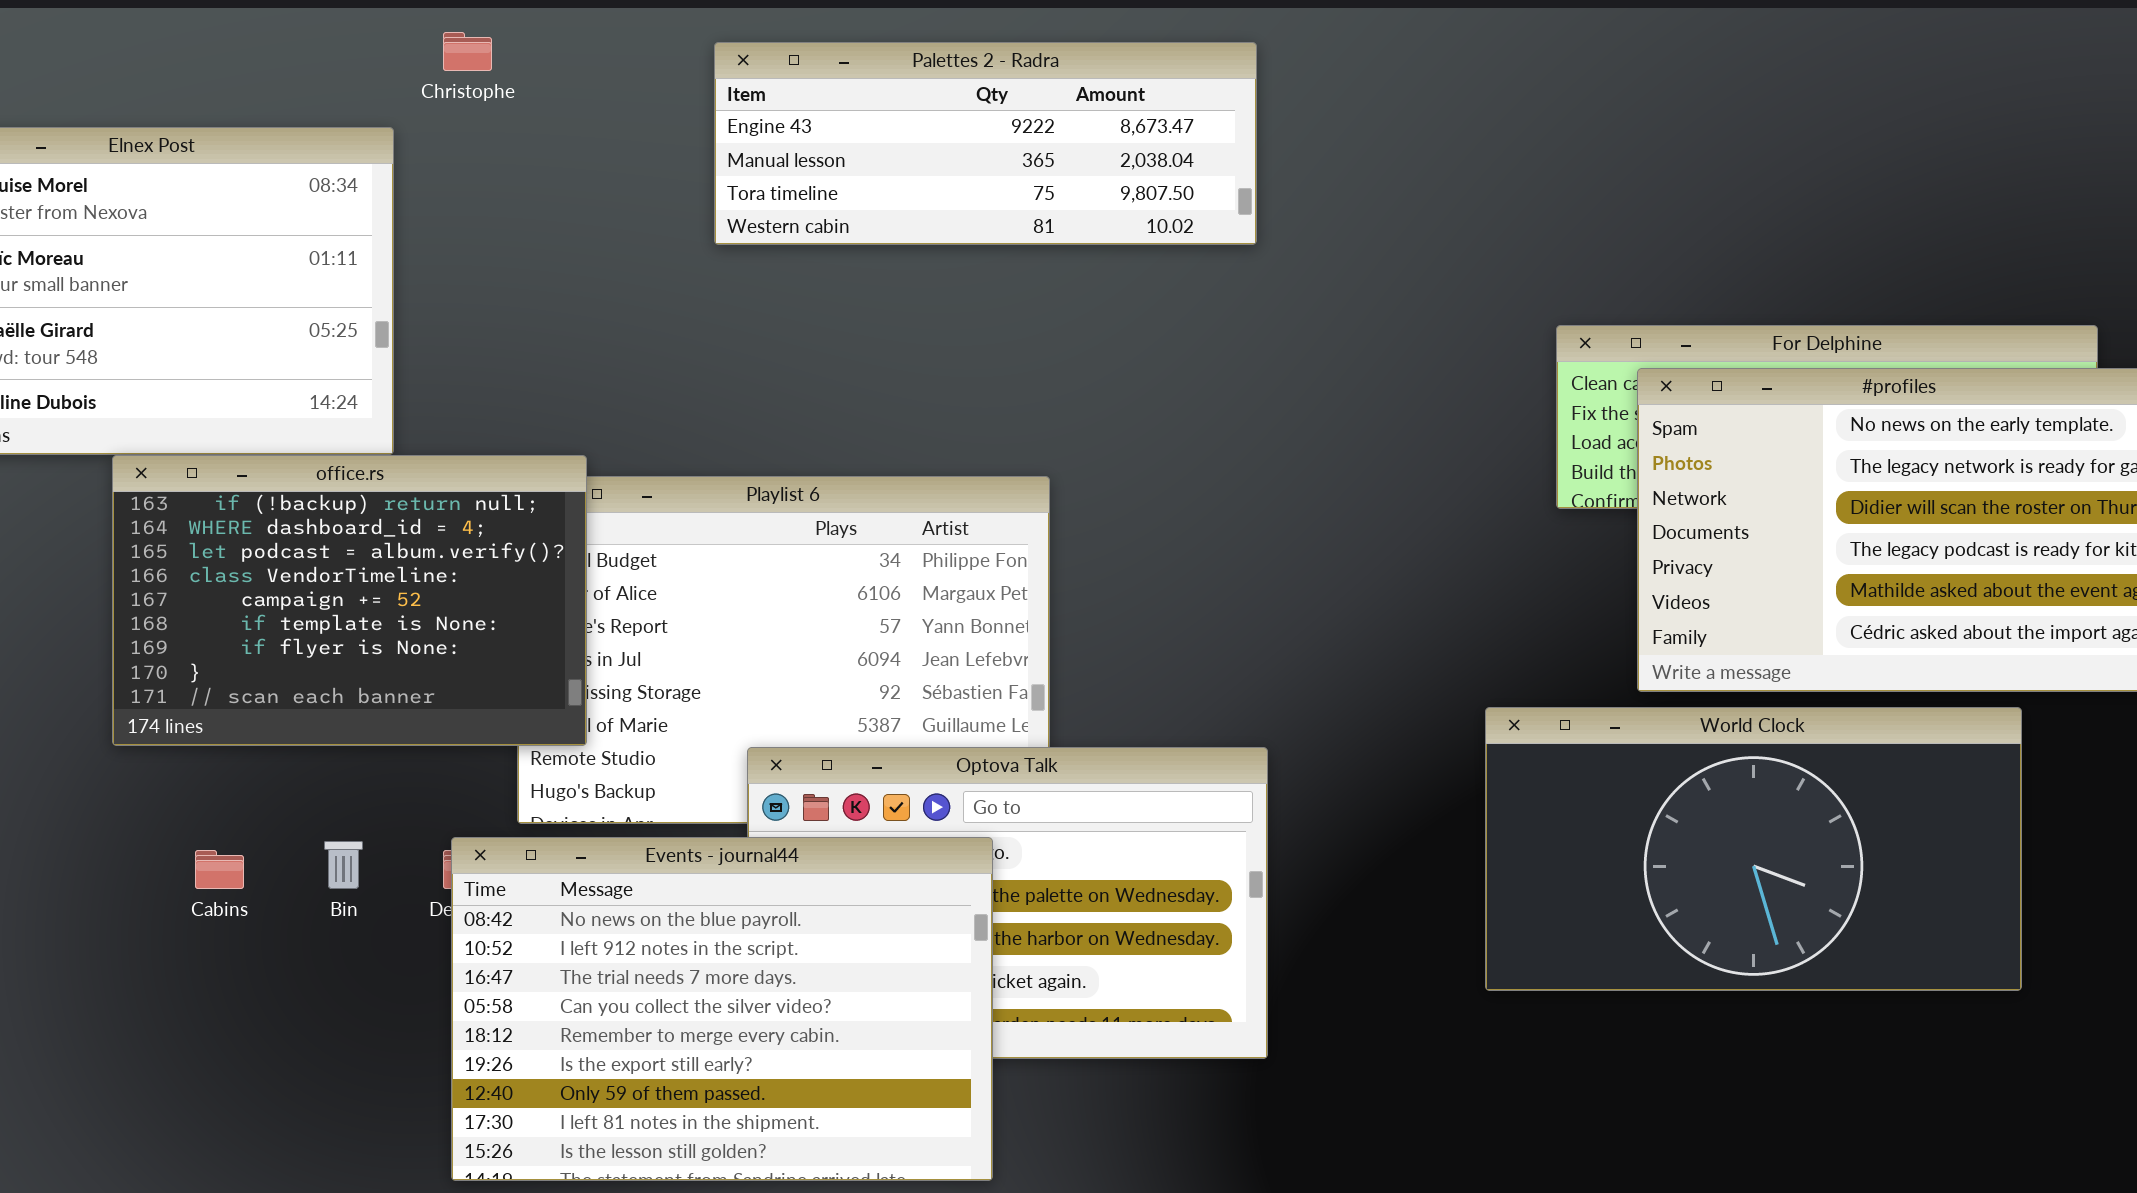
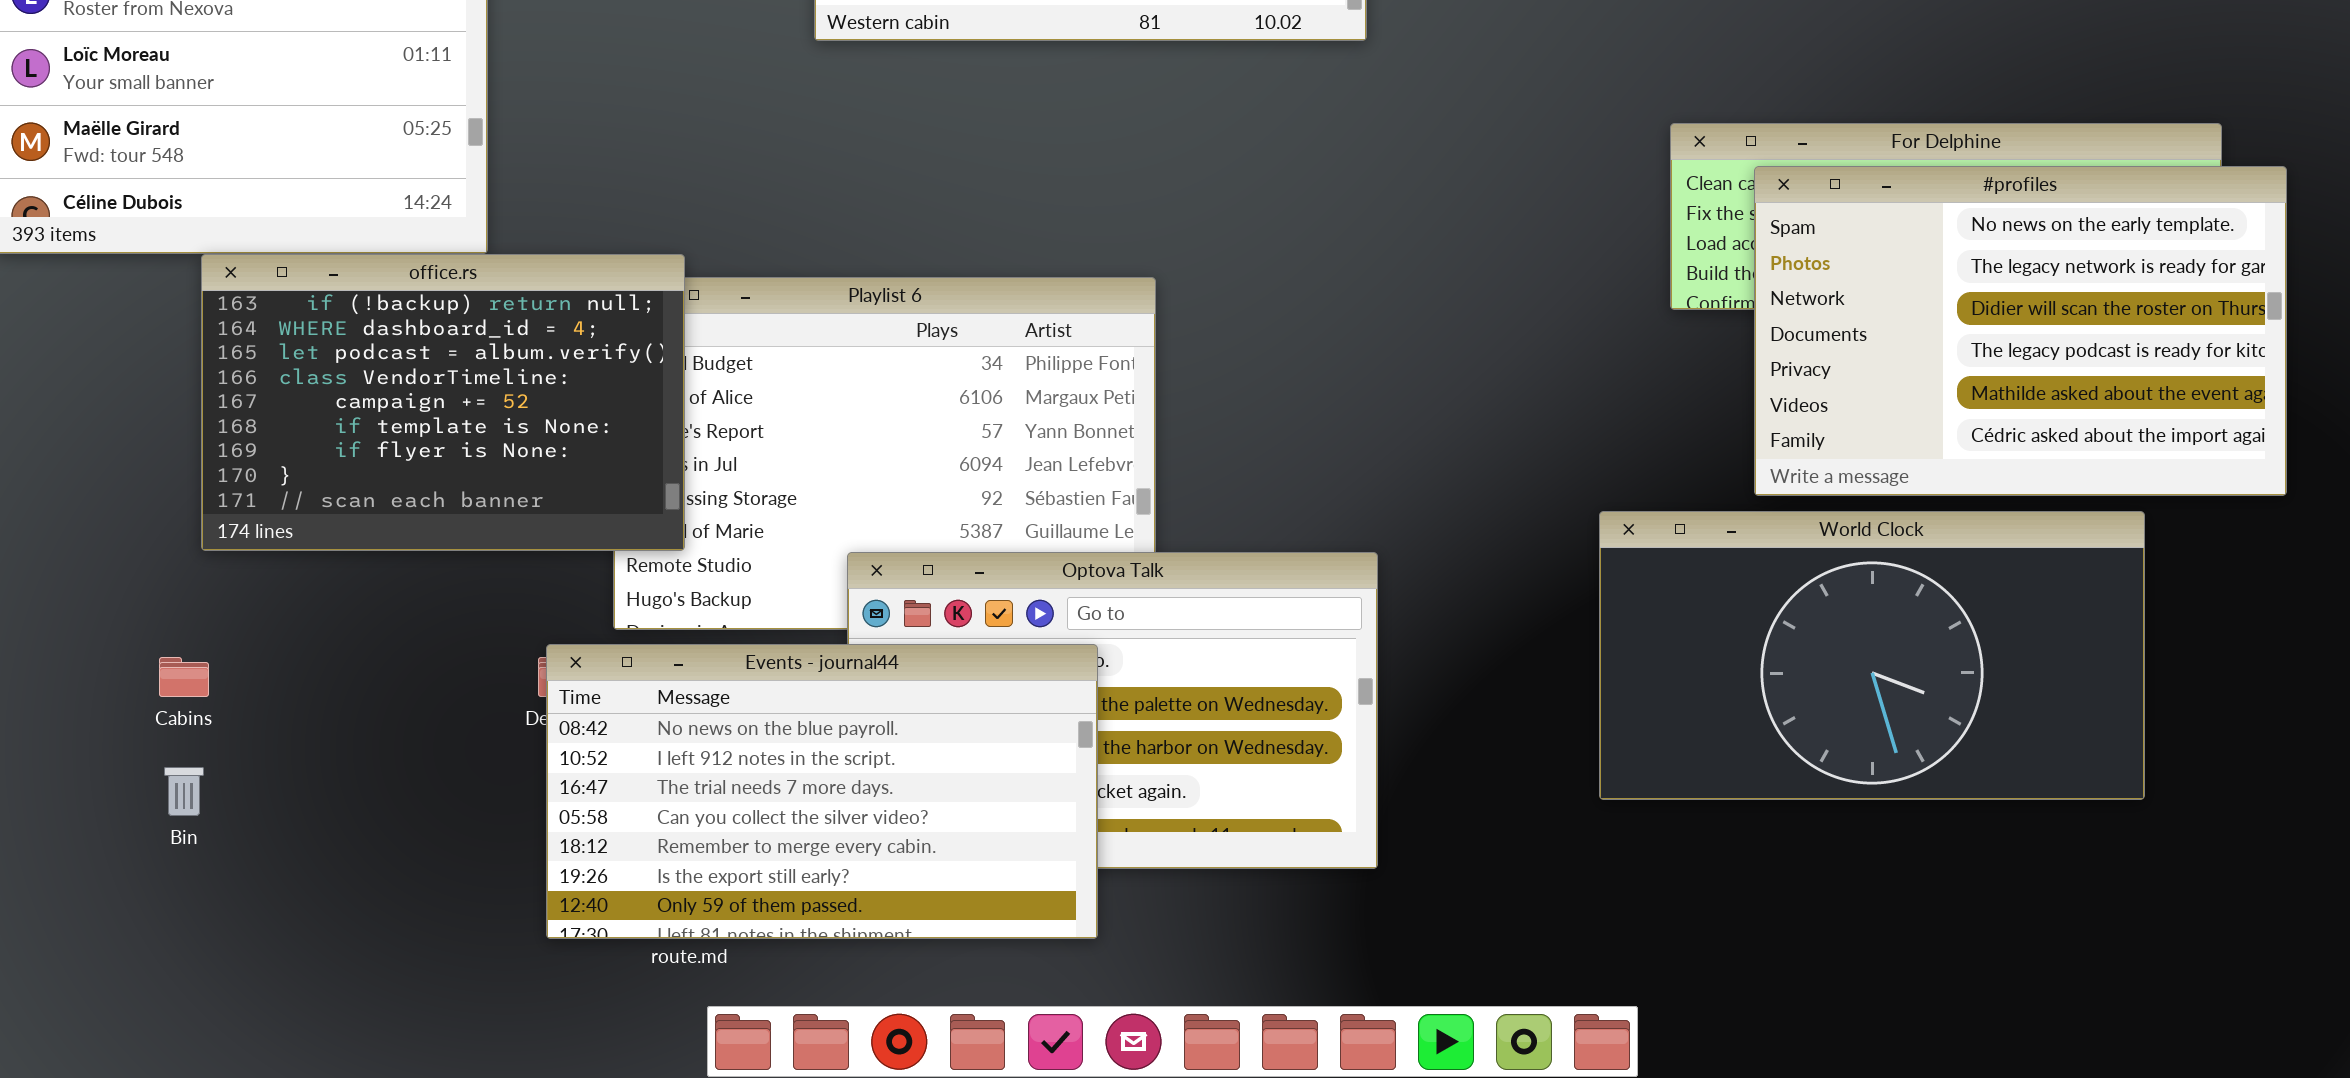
Events - journal44: [451,837,993,1181] -> [546,644,1098,939], resized
Bin: [324,841,363,889] -> [164,767,204,816], moved
Cabins: [195,850,244,889] -> [159,657,209,697], moved

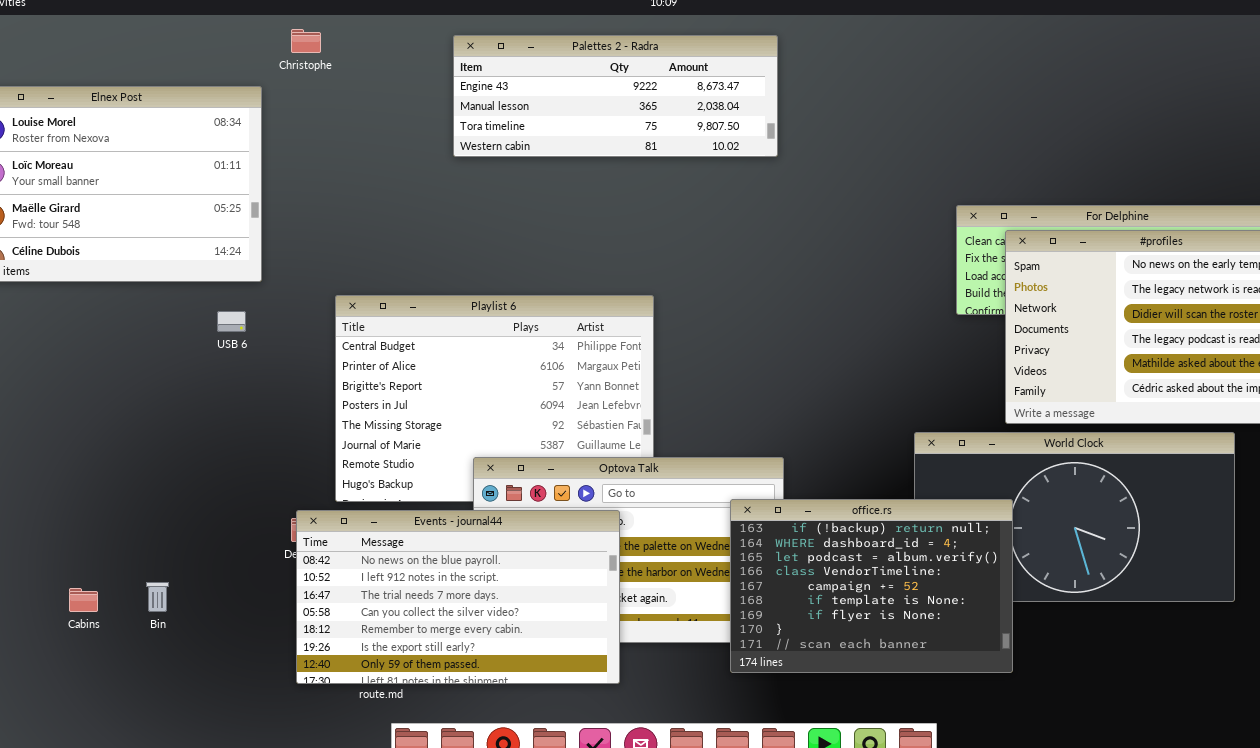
office.rs: [201,254,685,551] -> [730,499,1013,673], moved
Cabins: [159,657,209,697] -> [69,588,98,612], moved
Bin: [164,767,204,816] -> [146,582,169,612], moved

